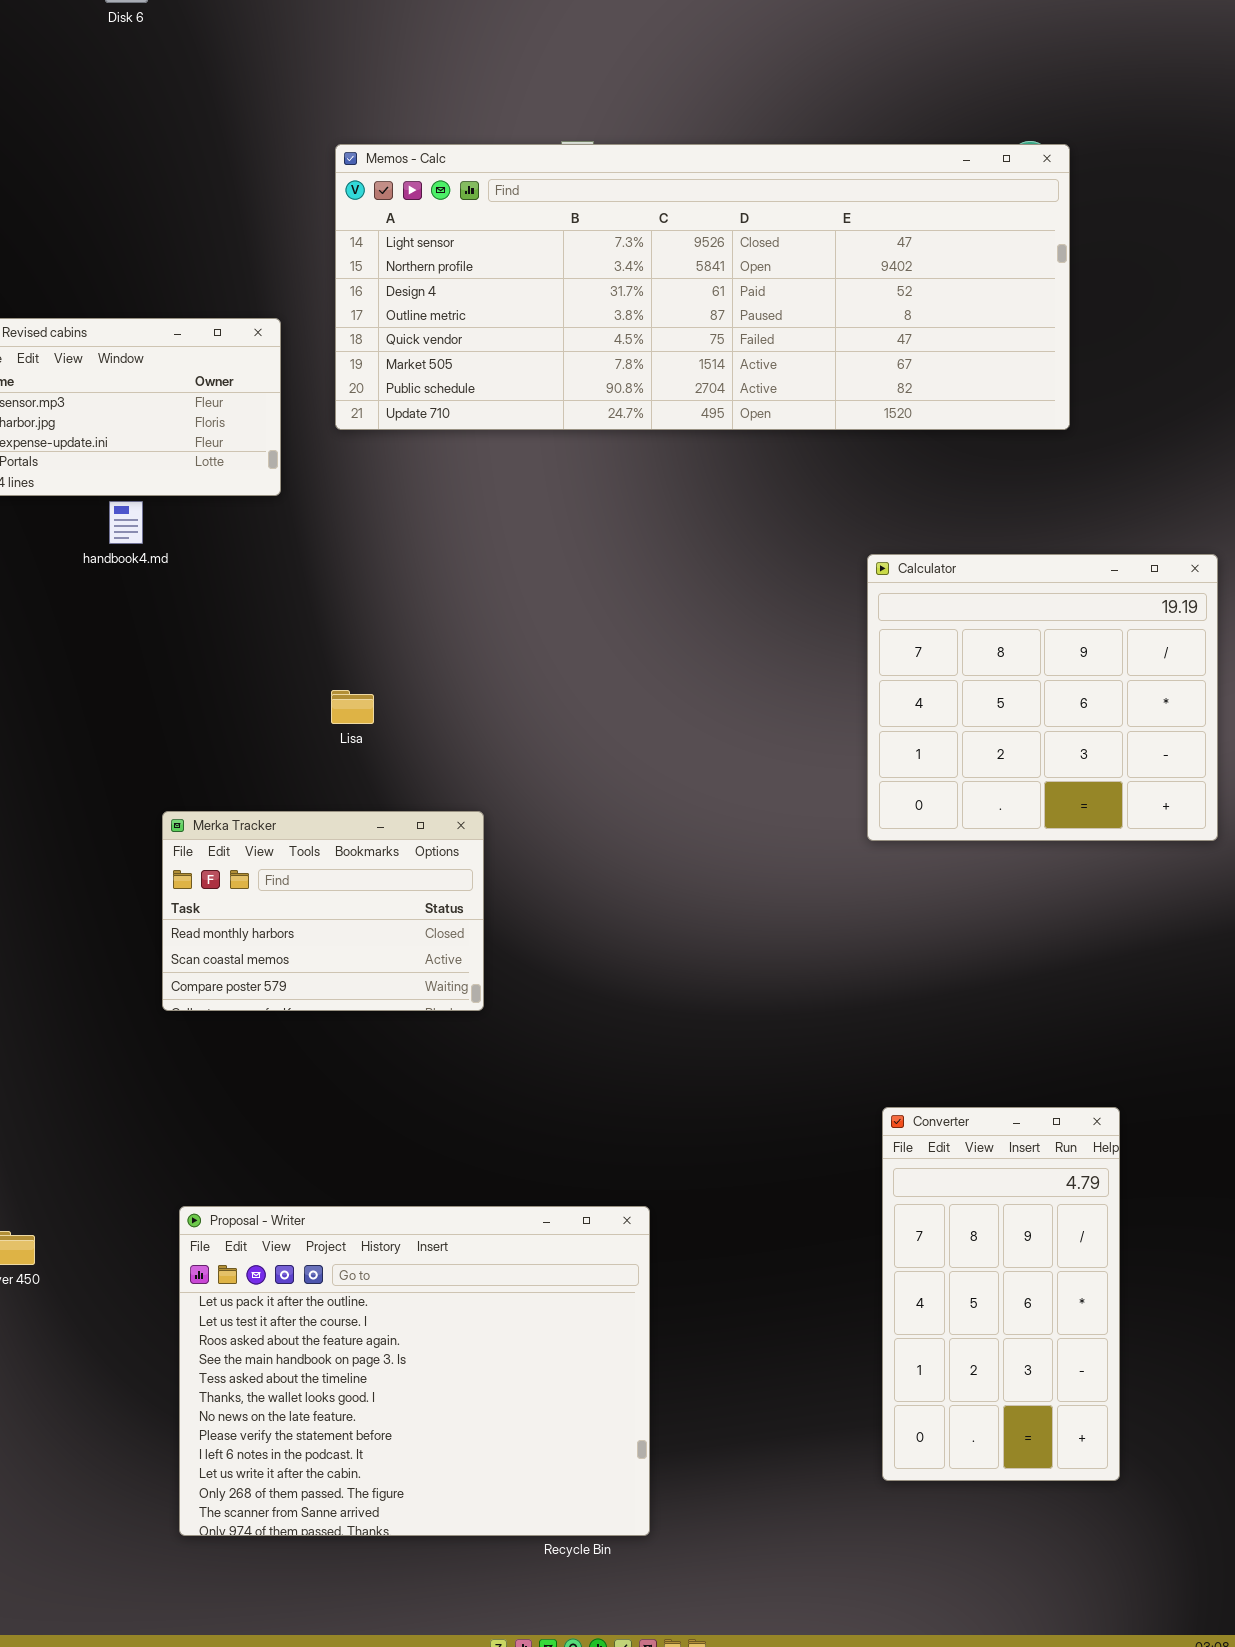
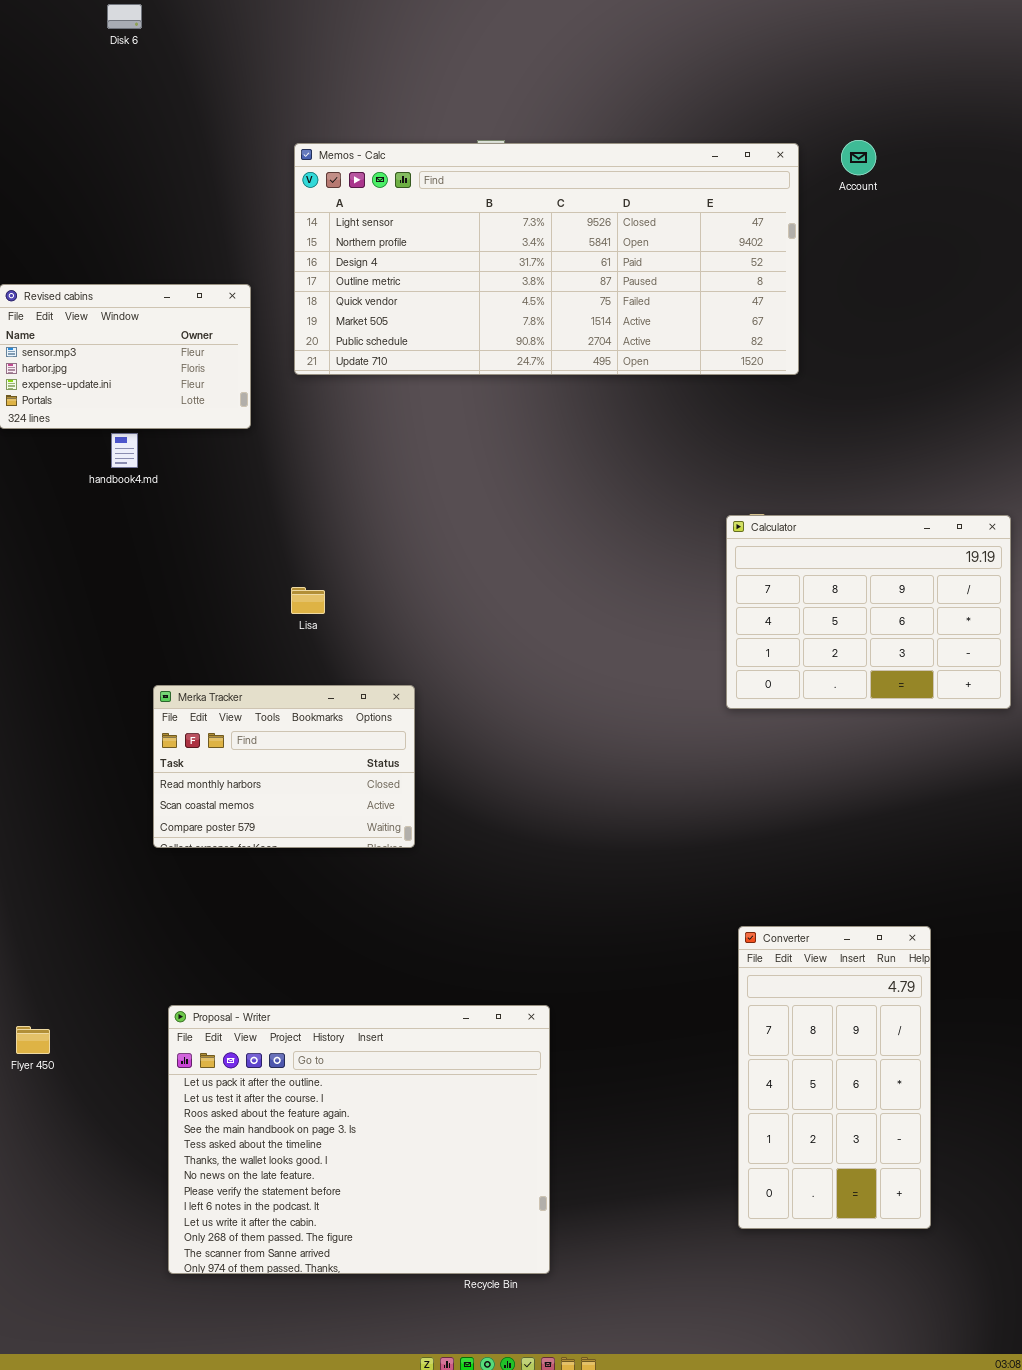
Memos - Calc: [335,144,1070,430] -> [294,143,799,375], resized
Calculator: [867,554,1218,841] -> [726,515,1011,709], resized

